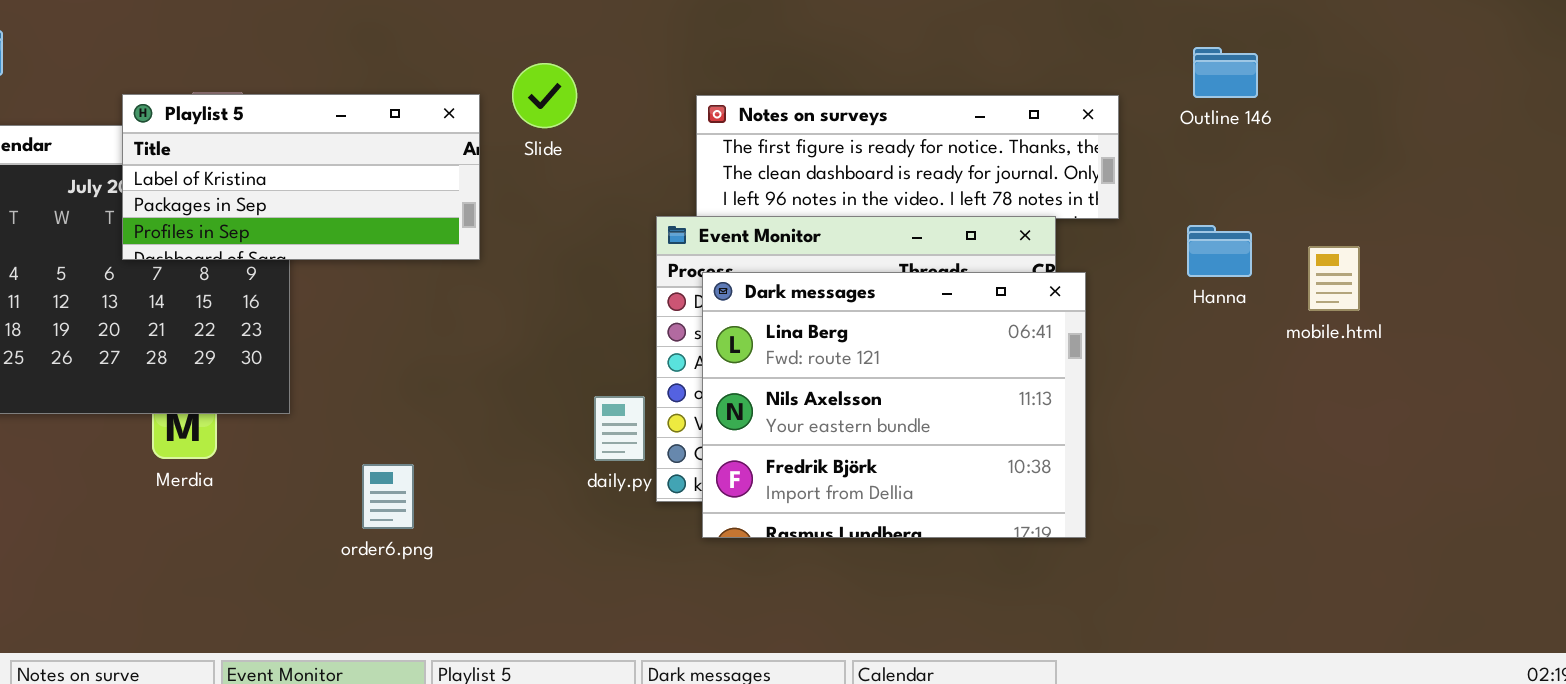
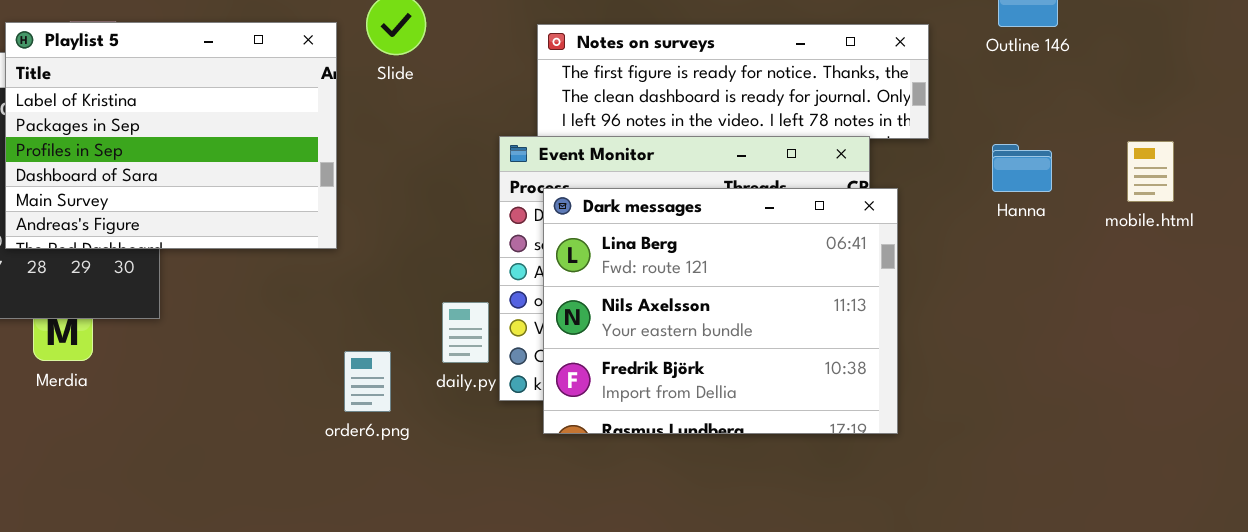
Playlist 5: [122,94,480,260] -> [5,22,337,249], resized
mobile.html: [1308,246,1360,311] -> [1127,141,1174,202], moved
order6.png: [362,464,414,529] -> [344,351,391,412], moved

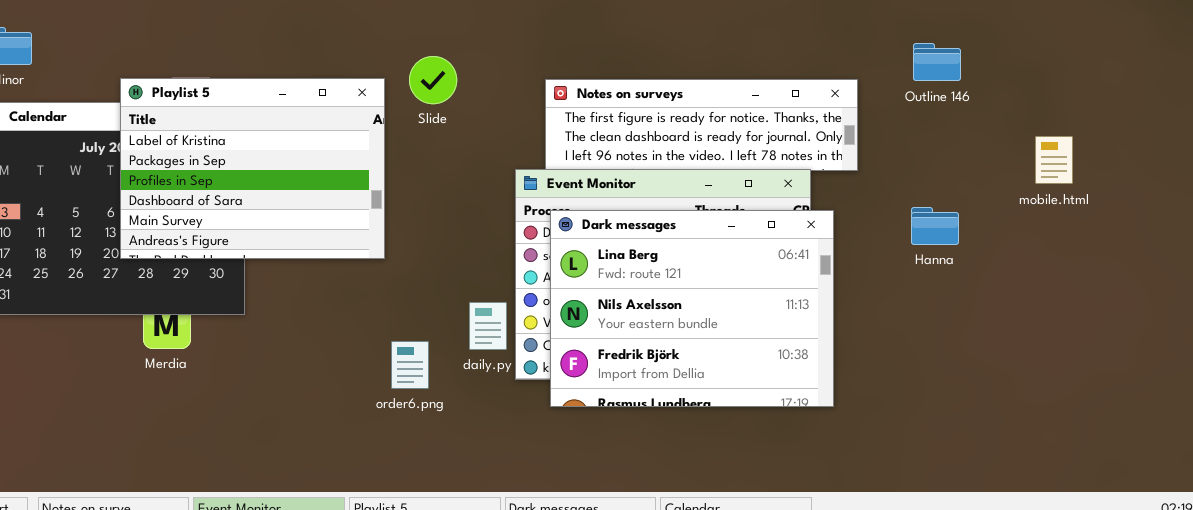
mobile.html: [1127,141,1174,202] -> [1035,136,1073,184], moved
Hanna: [992,144,1052,192] -> [911,207,959,245], moved

